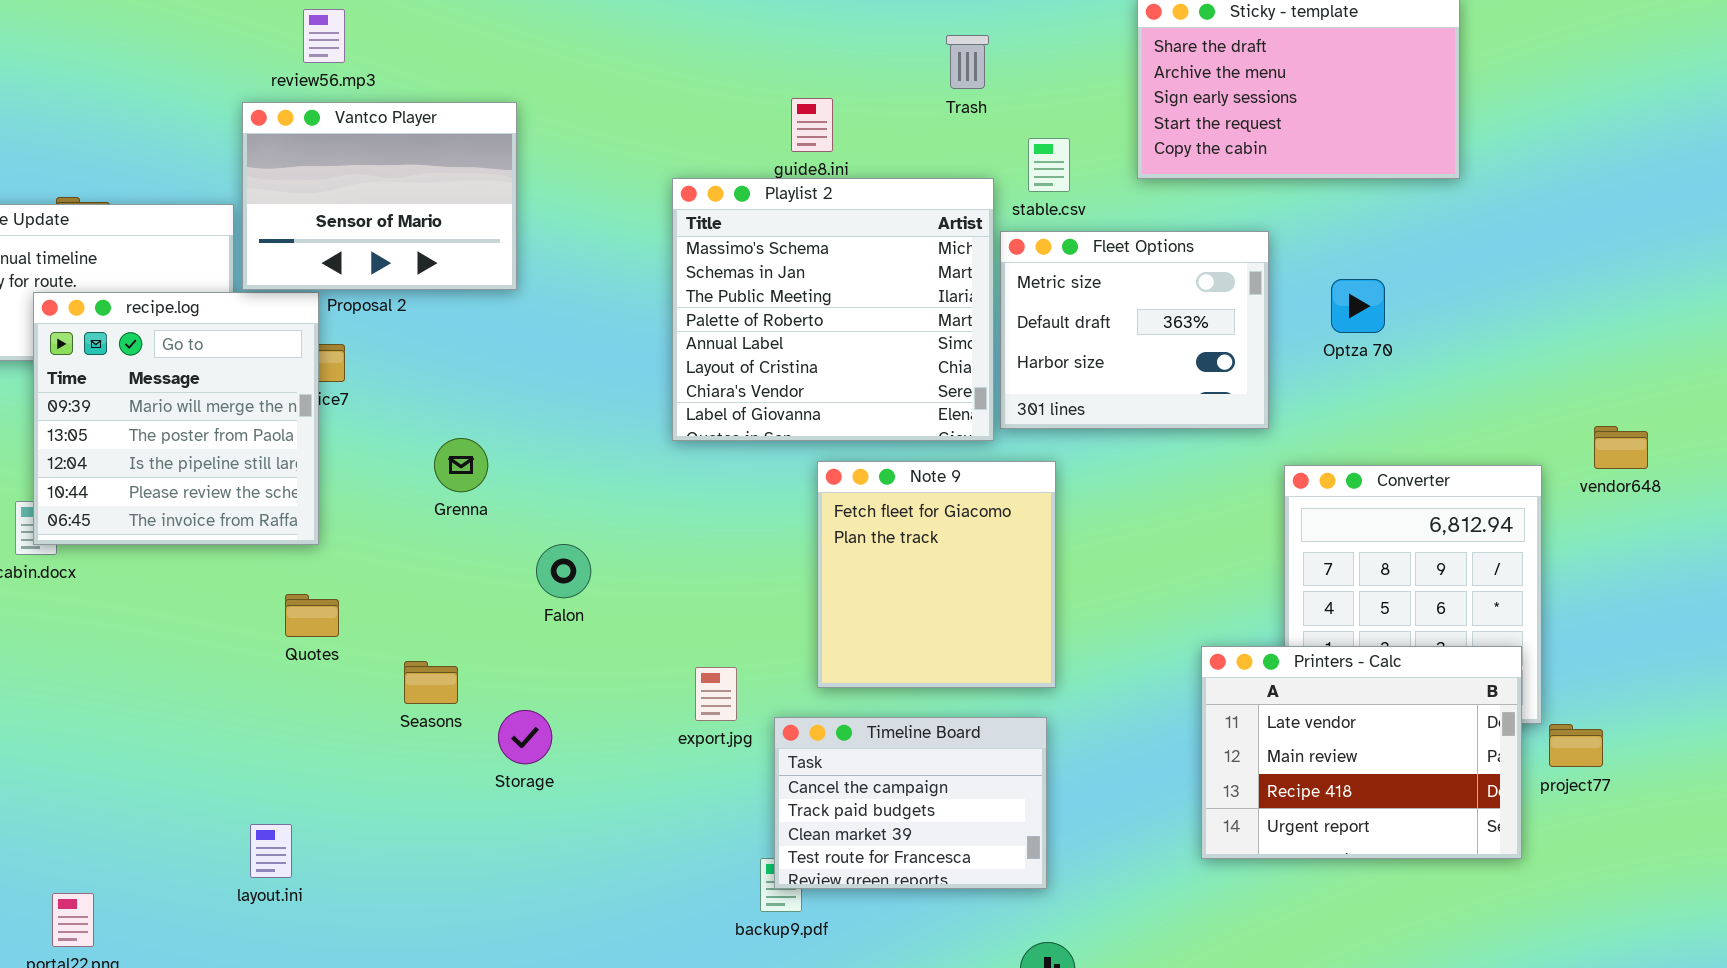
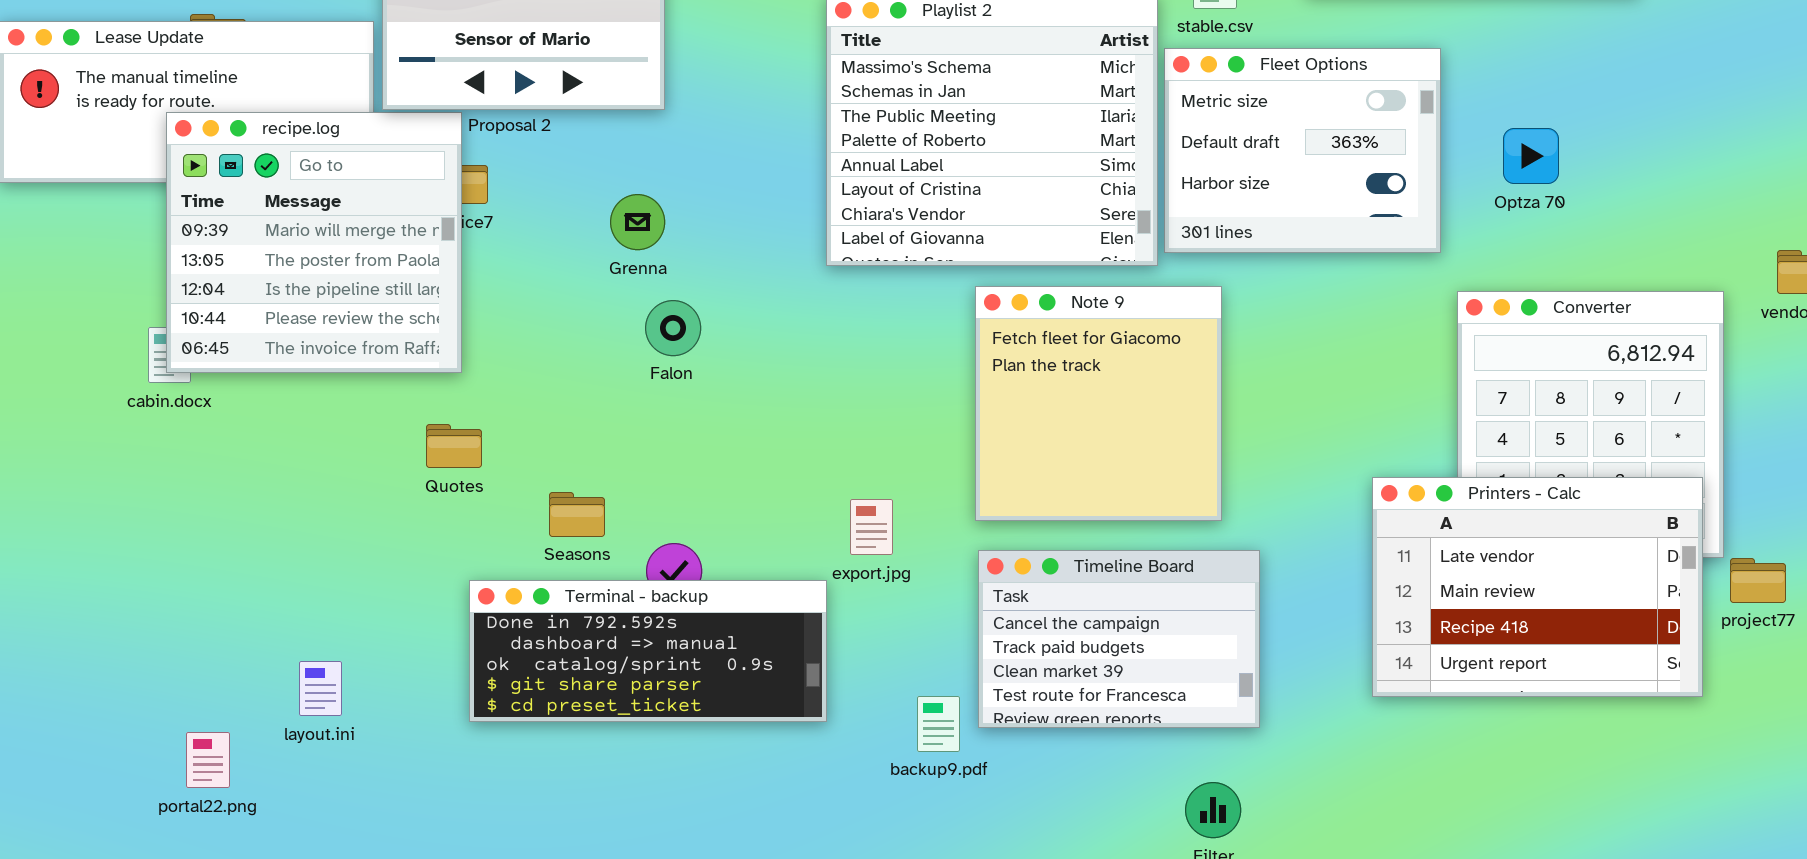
Optza 70: [1331,279,1385,333] -> [1503,128,1559,184], moved
Grenna: [434,438,488,492] -> [610,194,665,250], moved
Falon: [536,544,591,598] -> [645,300,701,356], moved
Timeline Board: [774,717,1047,889] -> [978,550,1260,728], moved
Terminal - backup: none -> [469,580,827,722], opened
layout.ini: [250,824,292,878] -> [299,661,342,716], moved

